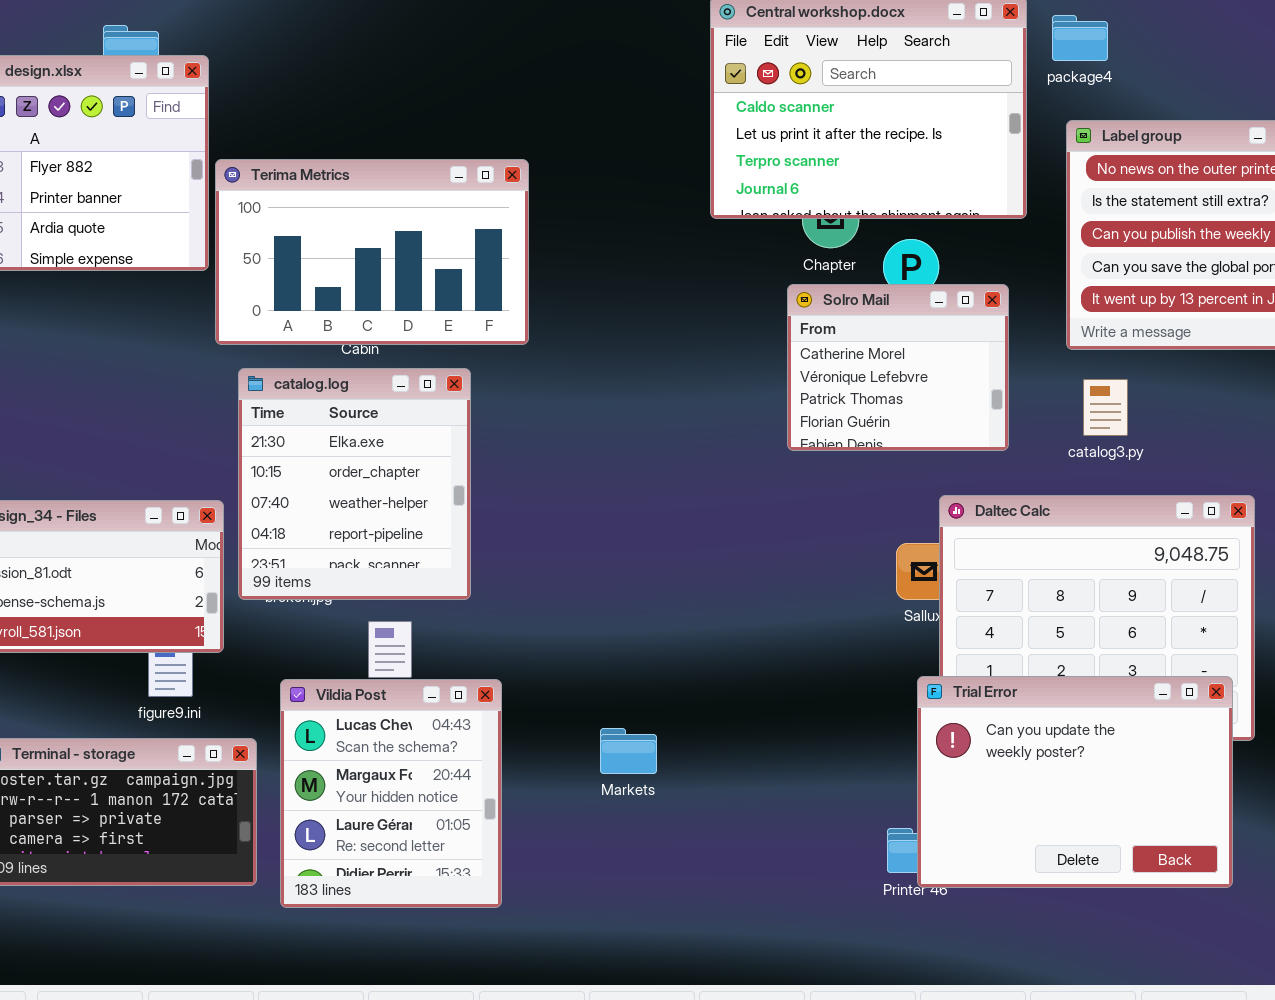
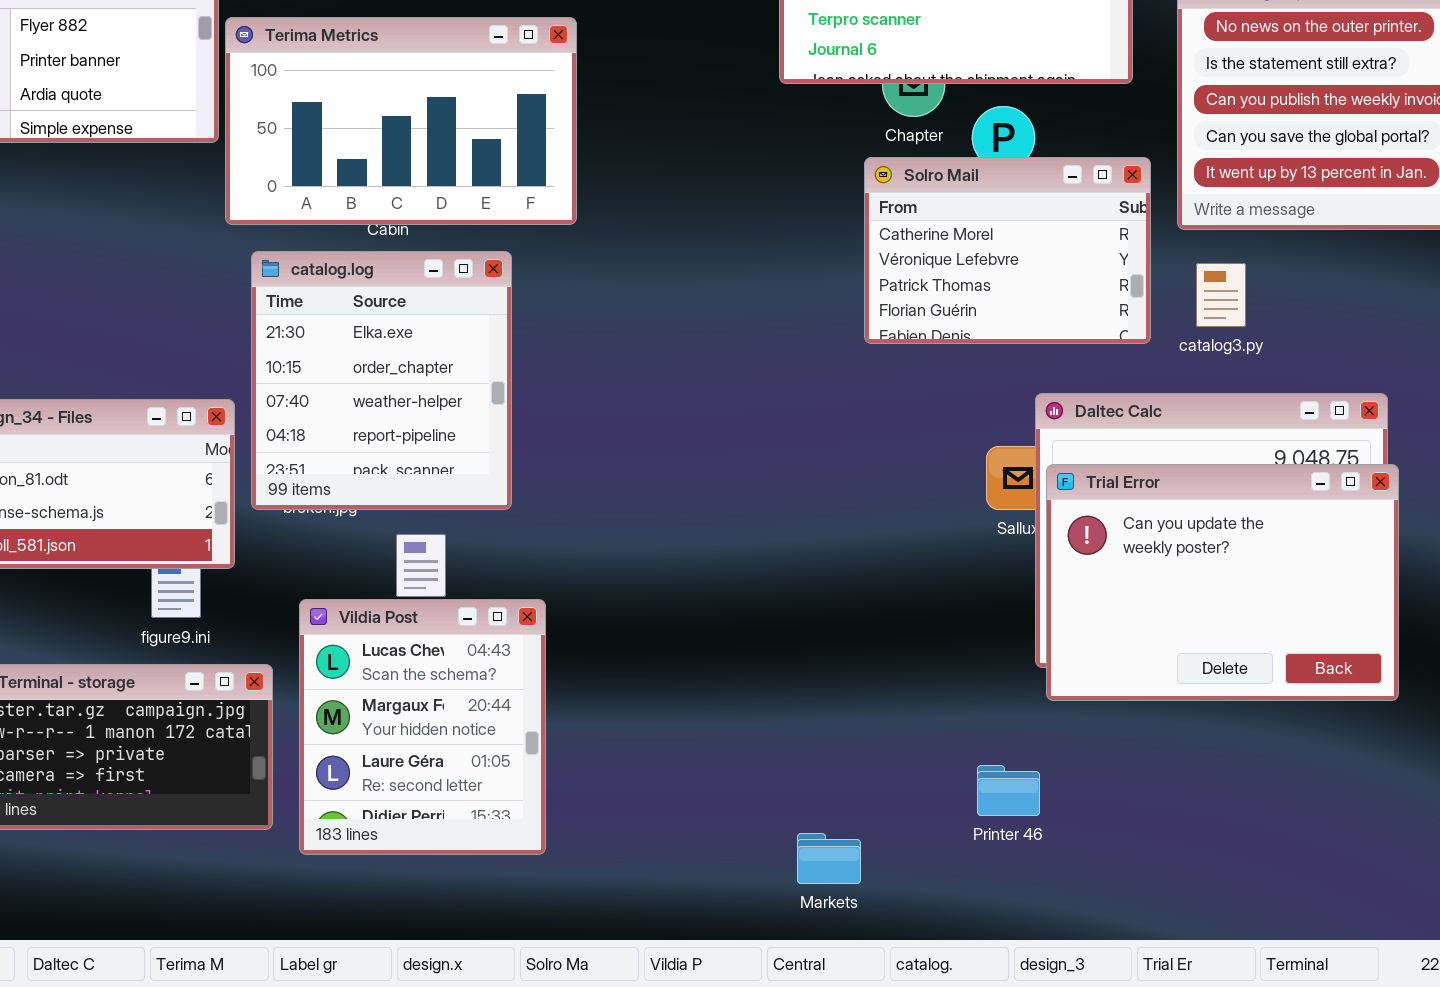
Solro Mail: [787,284,1009,451] -> [864,157,1151,344], resized
Trial Error: [917,676,1233,888] -> [1046,464,1399,701], moved
Markets: [600,728,657,774] -> [797,833,861,884], moved

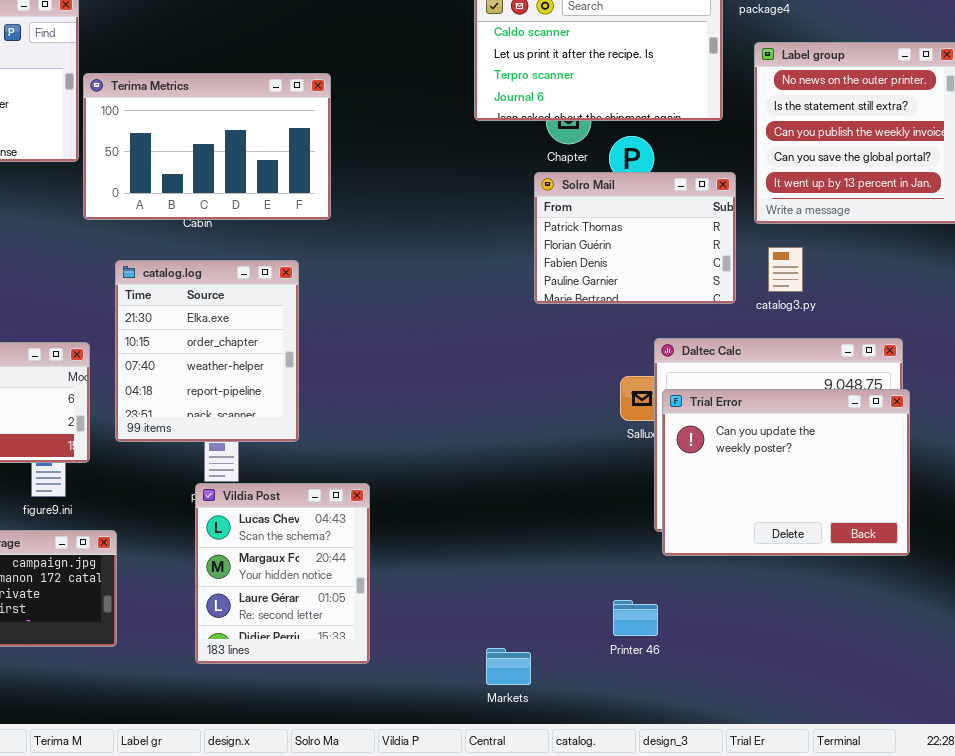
Solro Mail: [864,157,1151,344] -> [534,172,736,304], scrolled down 2 rows
catalog.log: [251,251,512,510] -> [115,260,299,442], moved
Vildia Post: [299,599,546,855] -> [195,483,370,664], moved

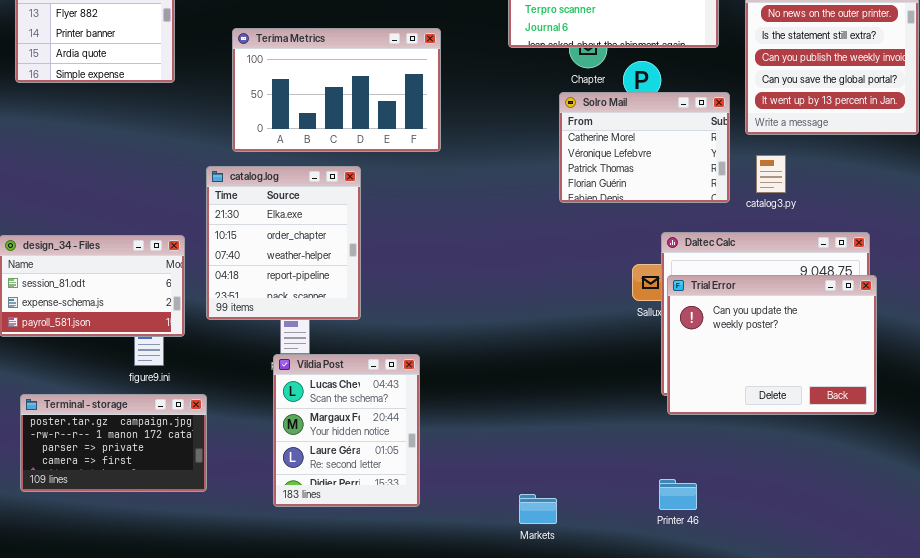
Terima Metrics: [83,73,331,220] -> [232,28,441,152], moved
Solro Mail: [534,172,736,304] -> [559,92,730,203], scrolled up 2 rows
Printer 46: [613,600,658,636] -> [659,479,697,510], moved

